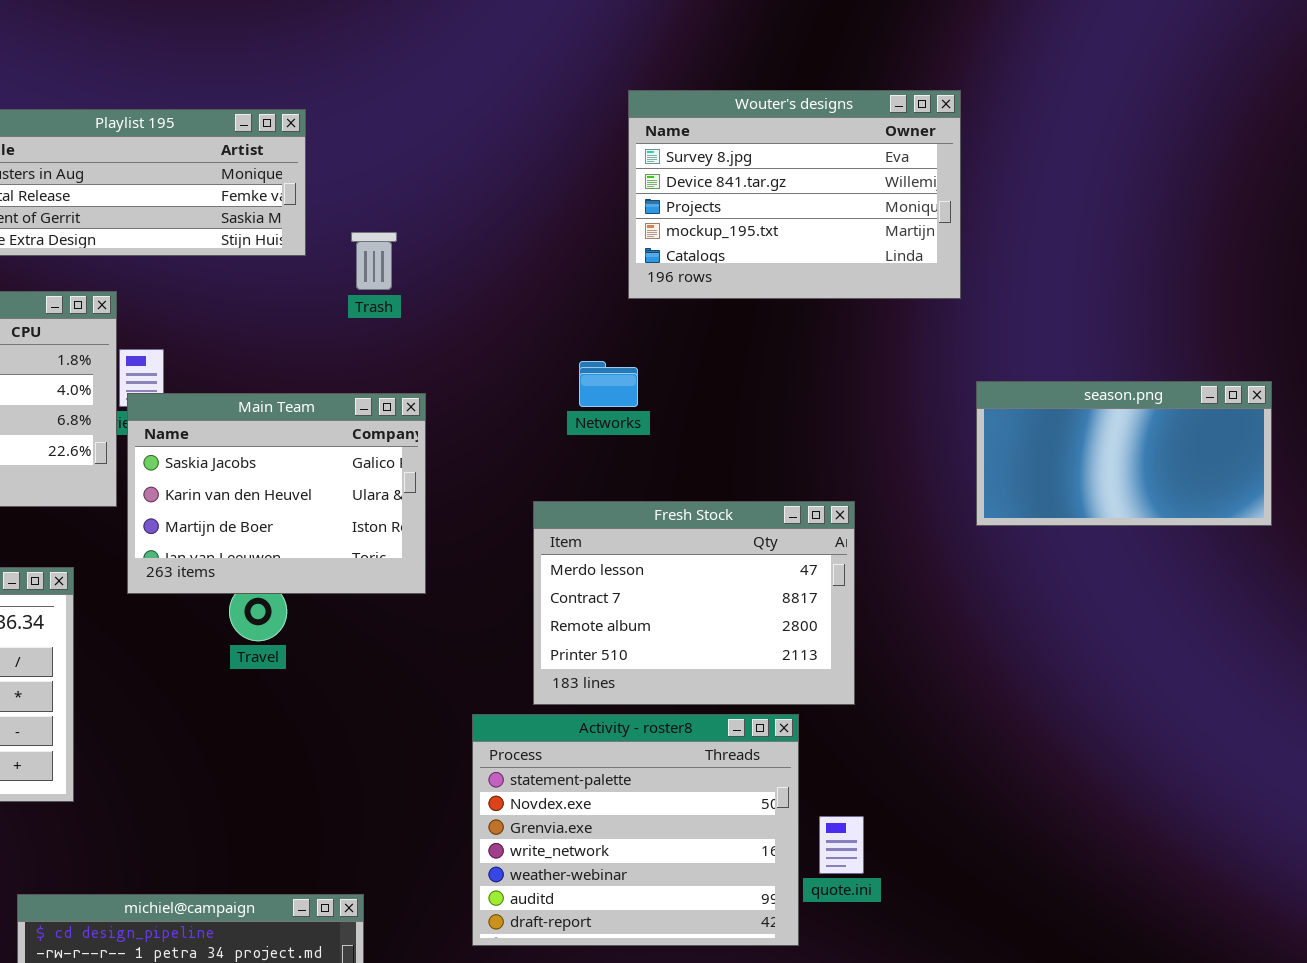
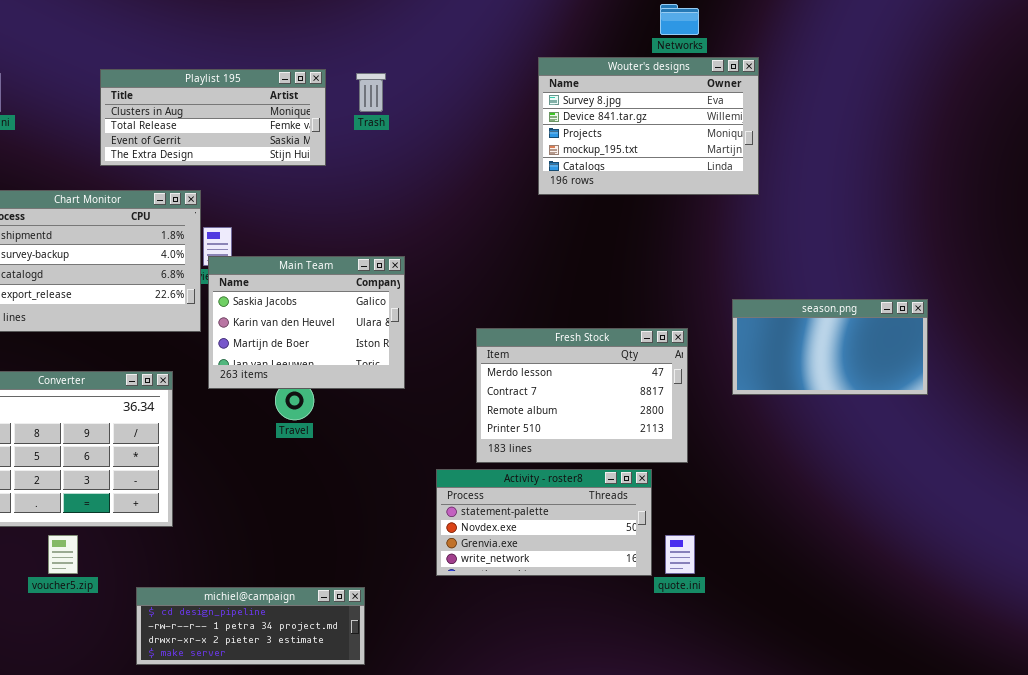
Trash: [351,232,397,290] -> [356,73,386,112], moved
Networks: [579,361,638,407] -> [660,4,699,35], moved
season.png: [976,381,1272,526] -> [732,299,928,395], moved
Activity - roster8: [472,714,799,946] -> [436,469,652,576], resized

